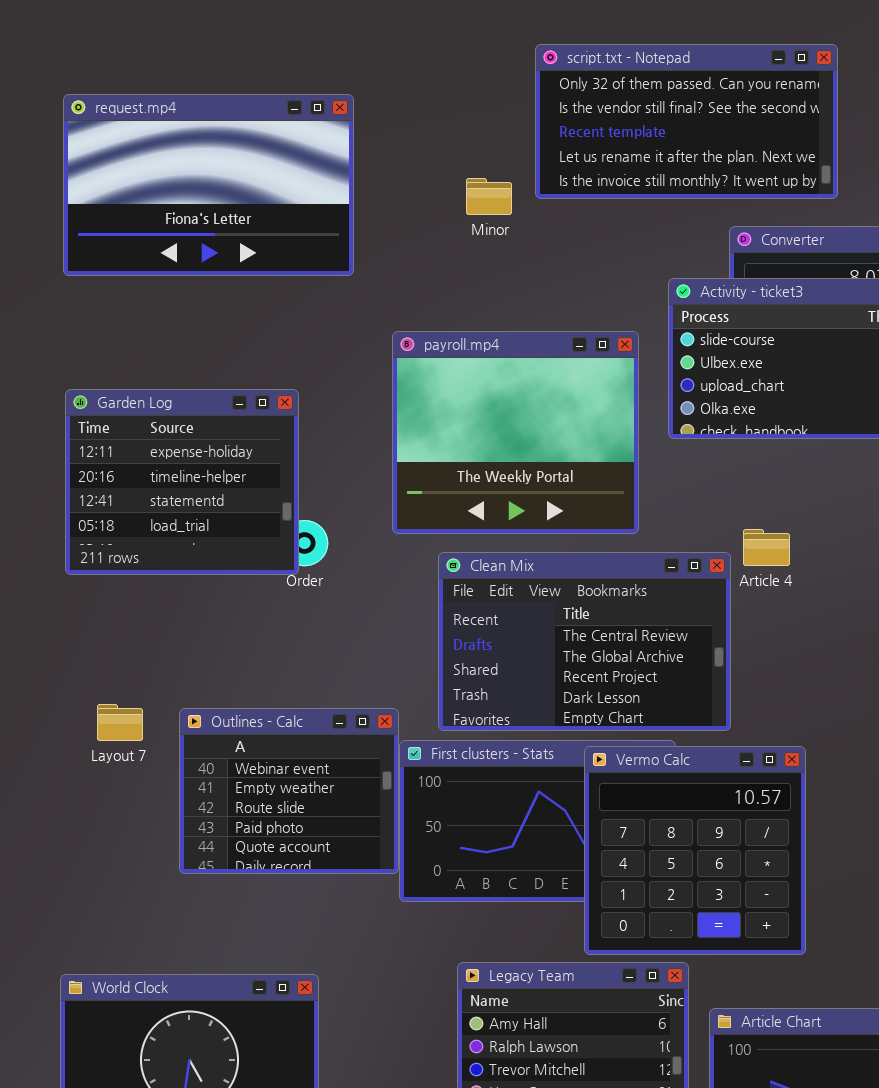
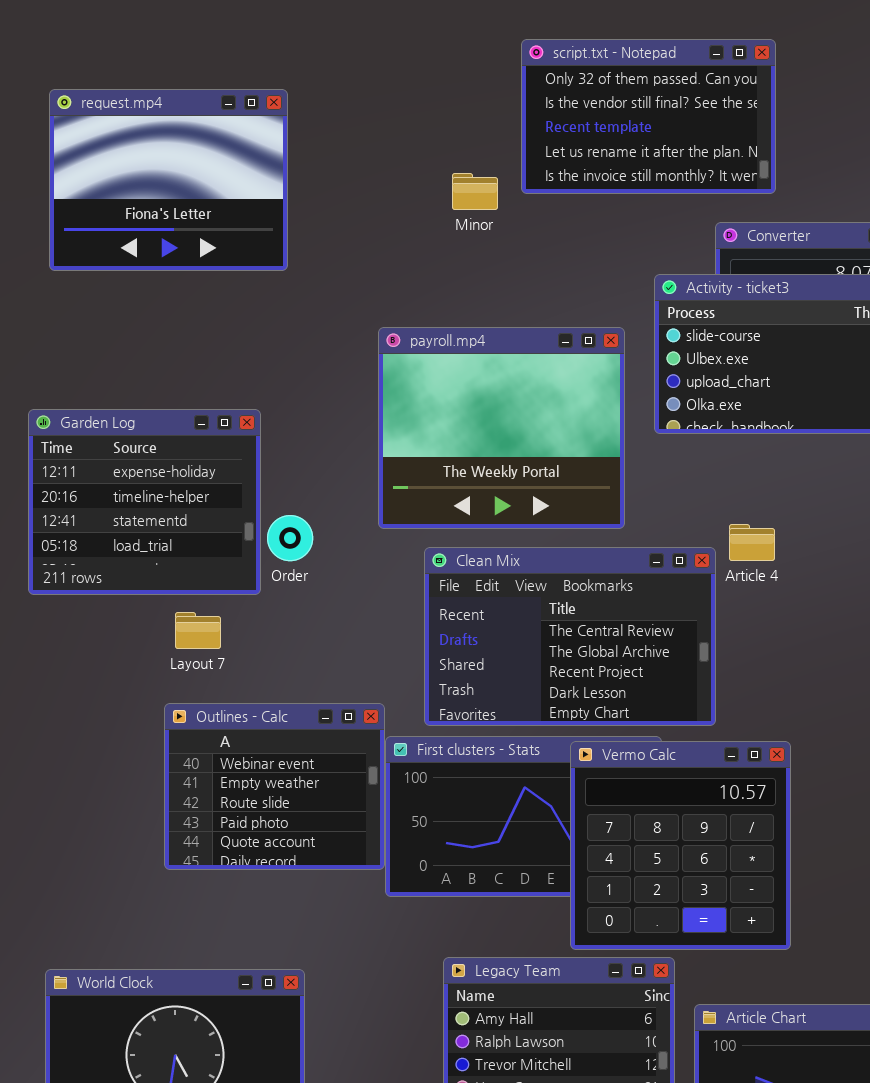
script.txt - Notepad: [535,44,838,199] -> [521,39,776,194], resized
request.mp4: [63,94,354,276] -> [49,89,288,271], resized
Garden Log: [65,389,299,575] -> [28,409,261,595], moved
Layout 7: [97,704,143,741] -> [175,612,221,649], moved

